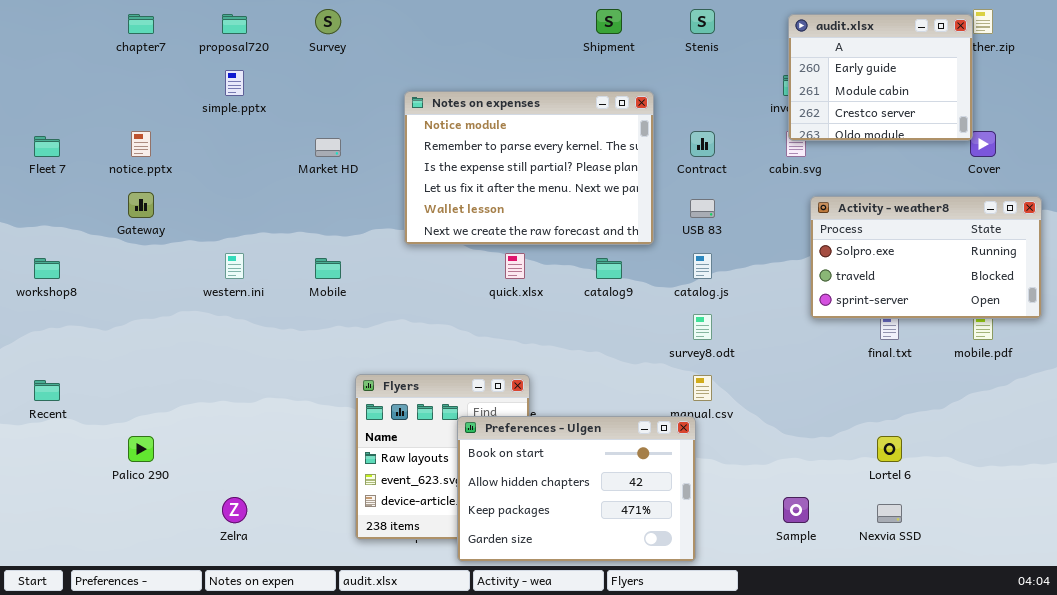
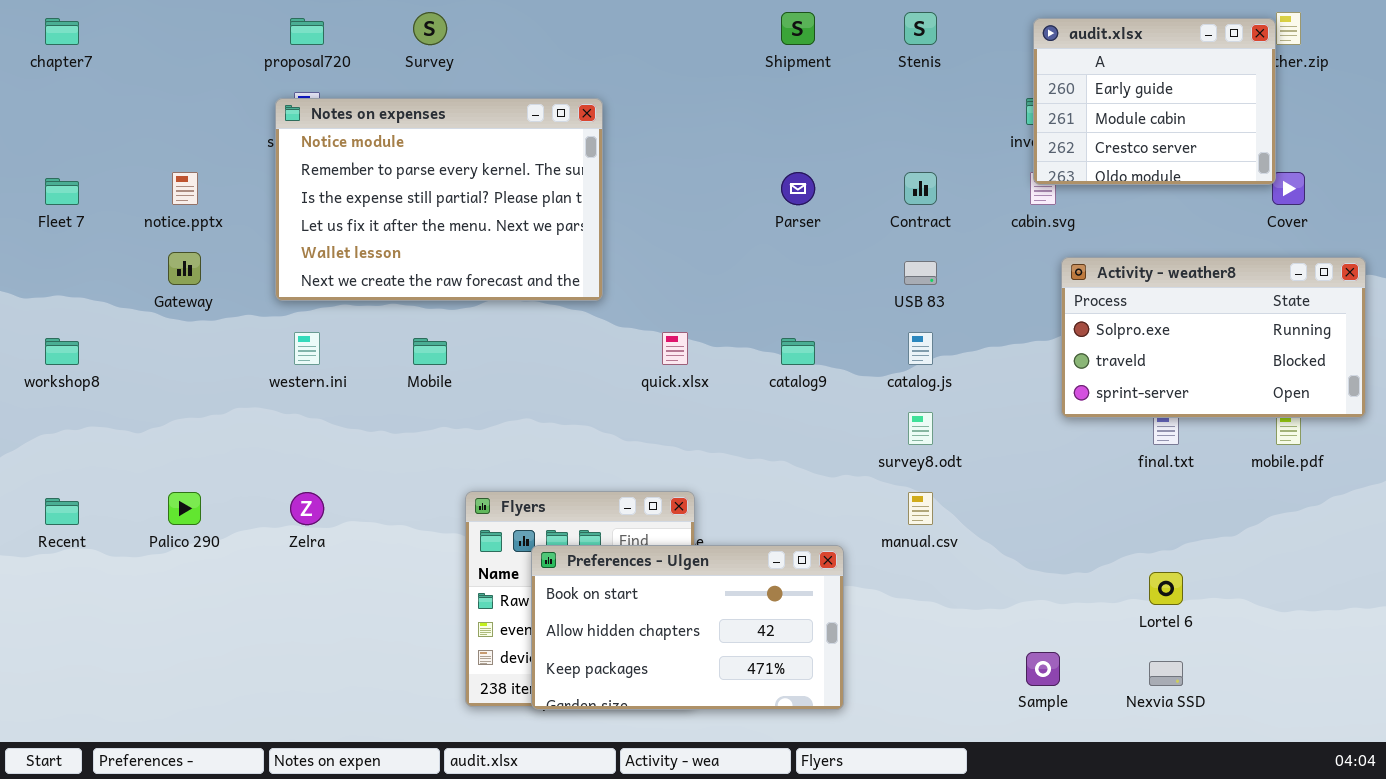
chapter7: [128,14,154,34] -> [45,18,79,45], moved
Notes on expenses: [404,91,654,245] -> [275,98,603,301], moved
Preferences - Ulgen: [457,416,696,562] -> [531,545,844,710], moved, resized
Palico 290: [128,436,154,462] -> [168,492,201,525], moved
Zelra: [222,497,247,523] -> [290,492,324,525], moved

